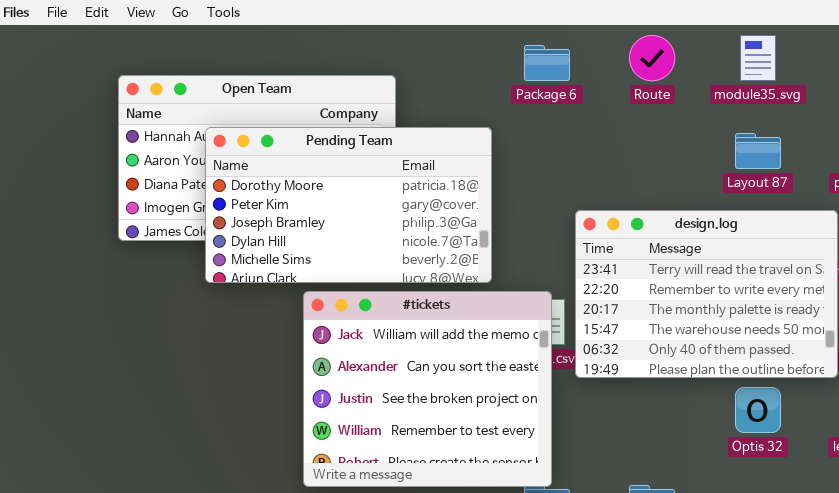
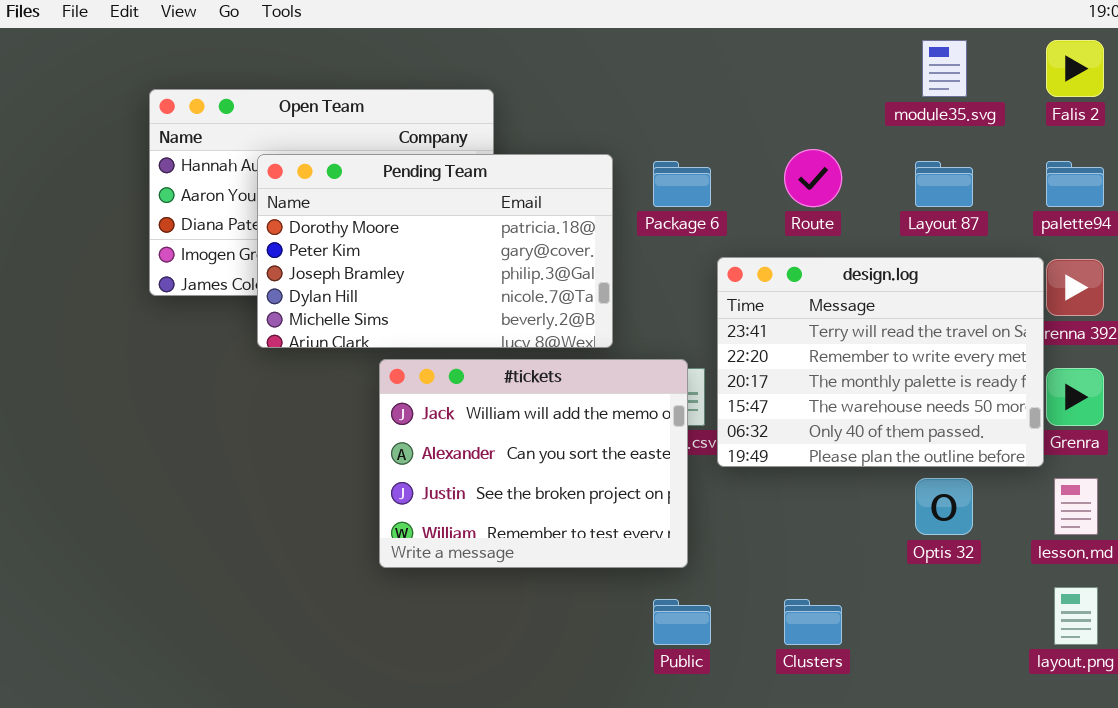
Route: [629,35,675,81] -> [784,149,842,207], moved
Package 6: [524,45,570,81] -> [653,161,711,207], moved
#tickets: [303,291,552,487] -> [379,359,688,568], resized

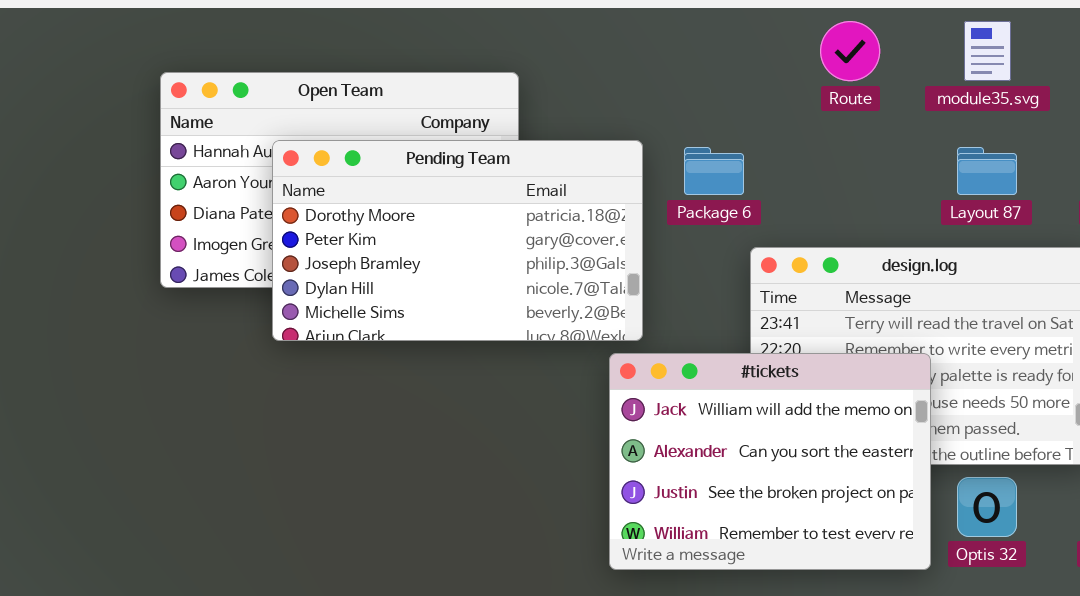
Route: [784,149,842,207] -> [820,21,880,81], moved
#tickets: [379,359,688,568] -> [609,353,931,570], moved

